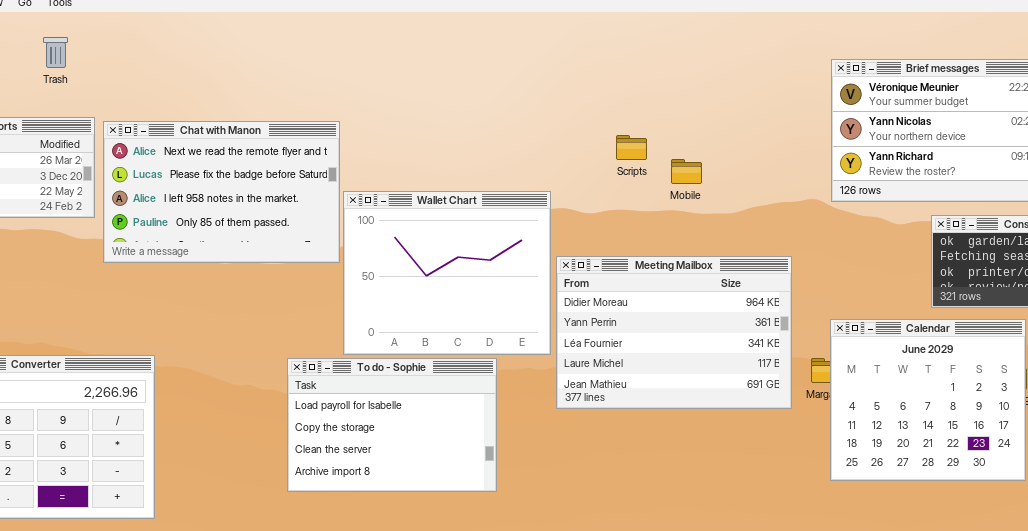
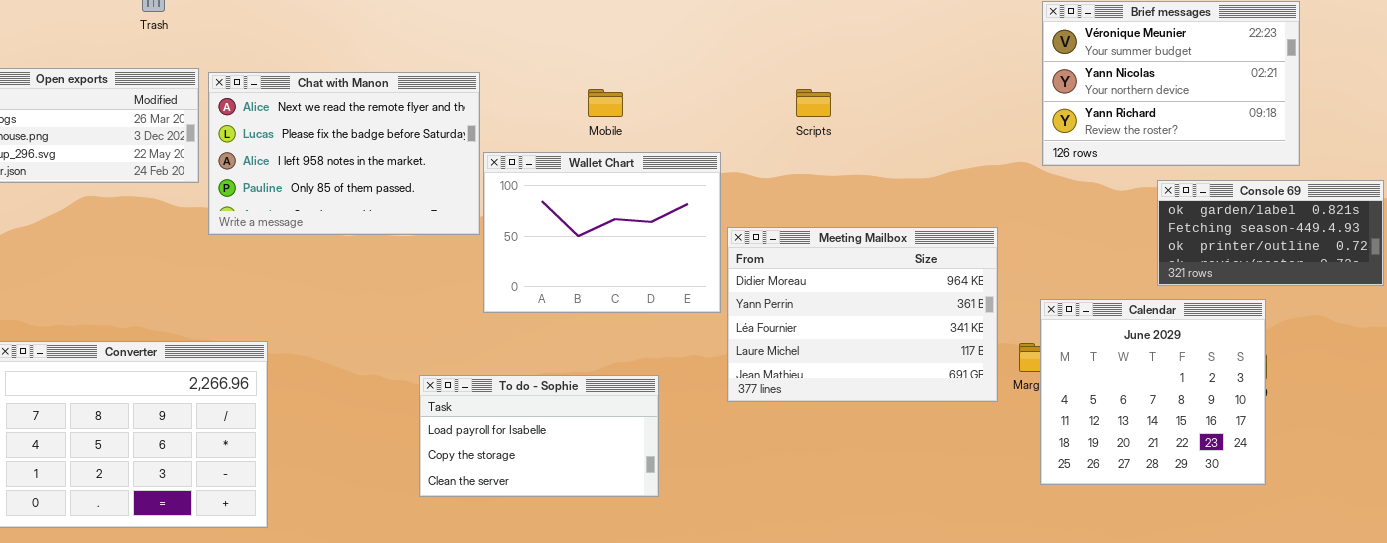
Mobile: [671,159,702,184] -> [588,89,623,117], moved
Wallet Chart: [343,191,551,355] -> [483,152,721,313], resized
To do - Sophie: [287,358,497,492] -> [419,375,659,497], resized

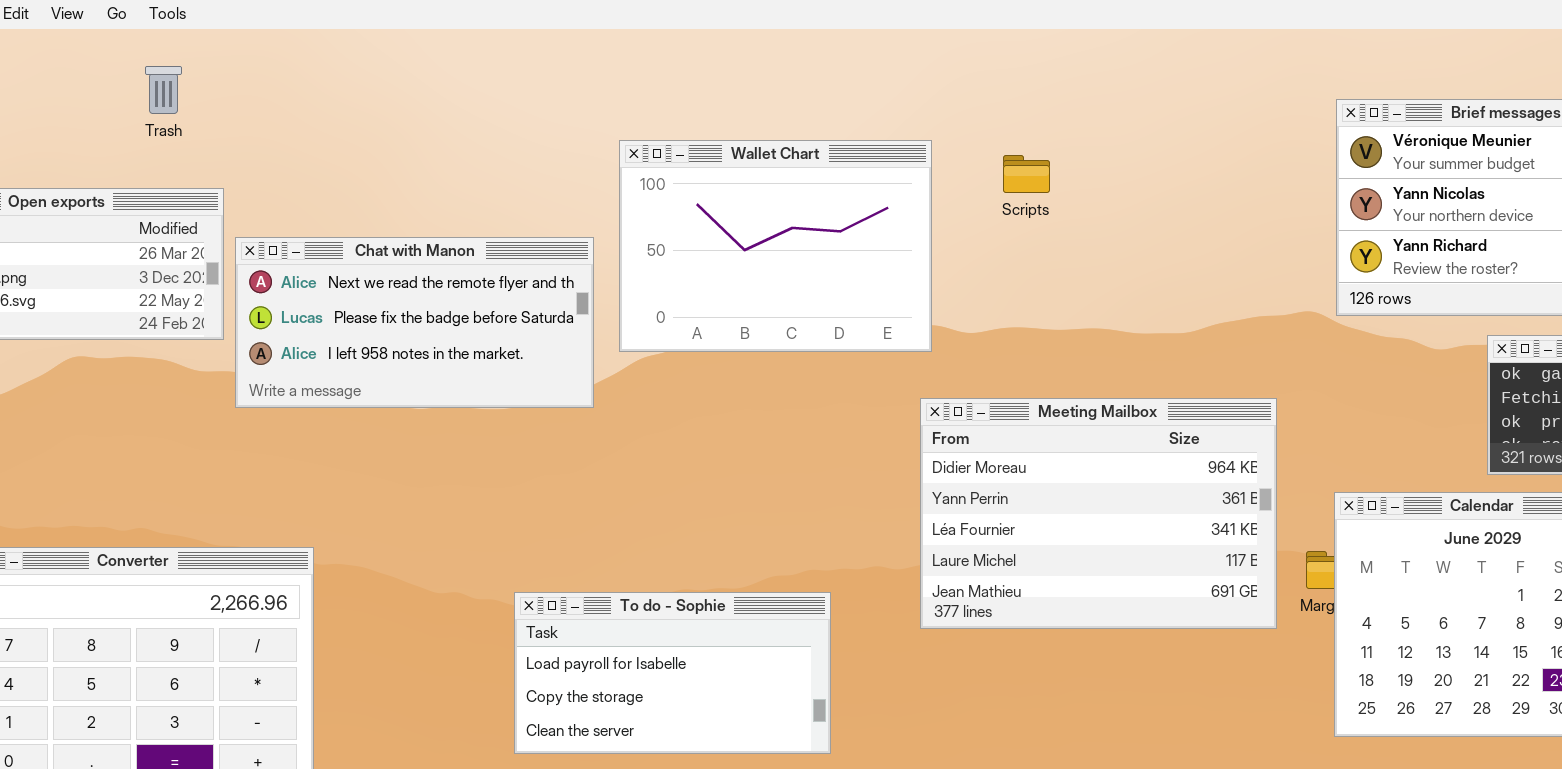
Chat with Manon: [208,72,480,235] -> [235,237,594,408], resized
Scripts: [796,89,831,117] -> [1003,155,1050,193], moved
Wallet Chart: [483,152,721,313] -> [619,140,932,352], moved

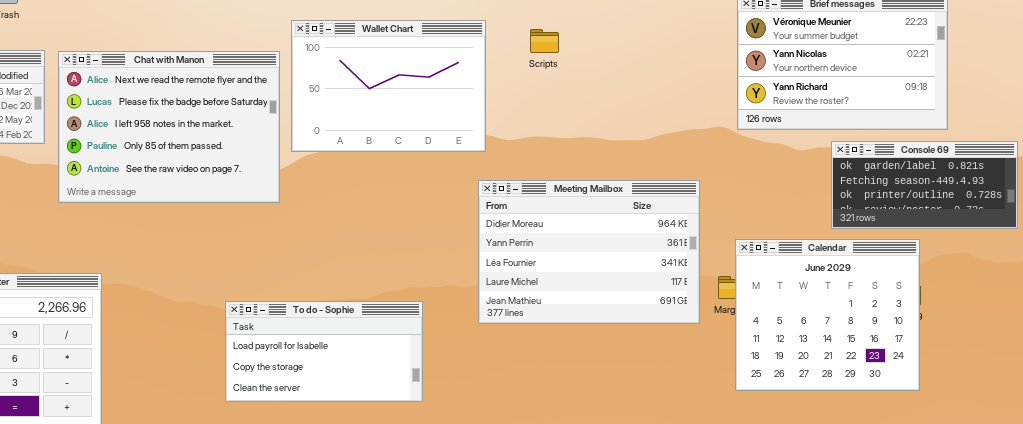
Chat with Manon: [235,237,594,408] -> [58,51,280,203], moved, resized

